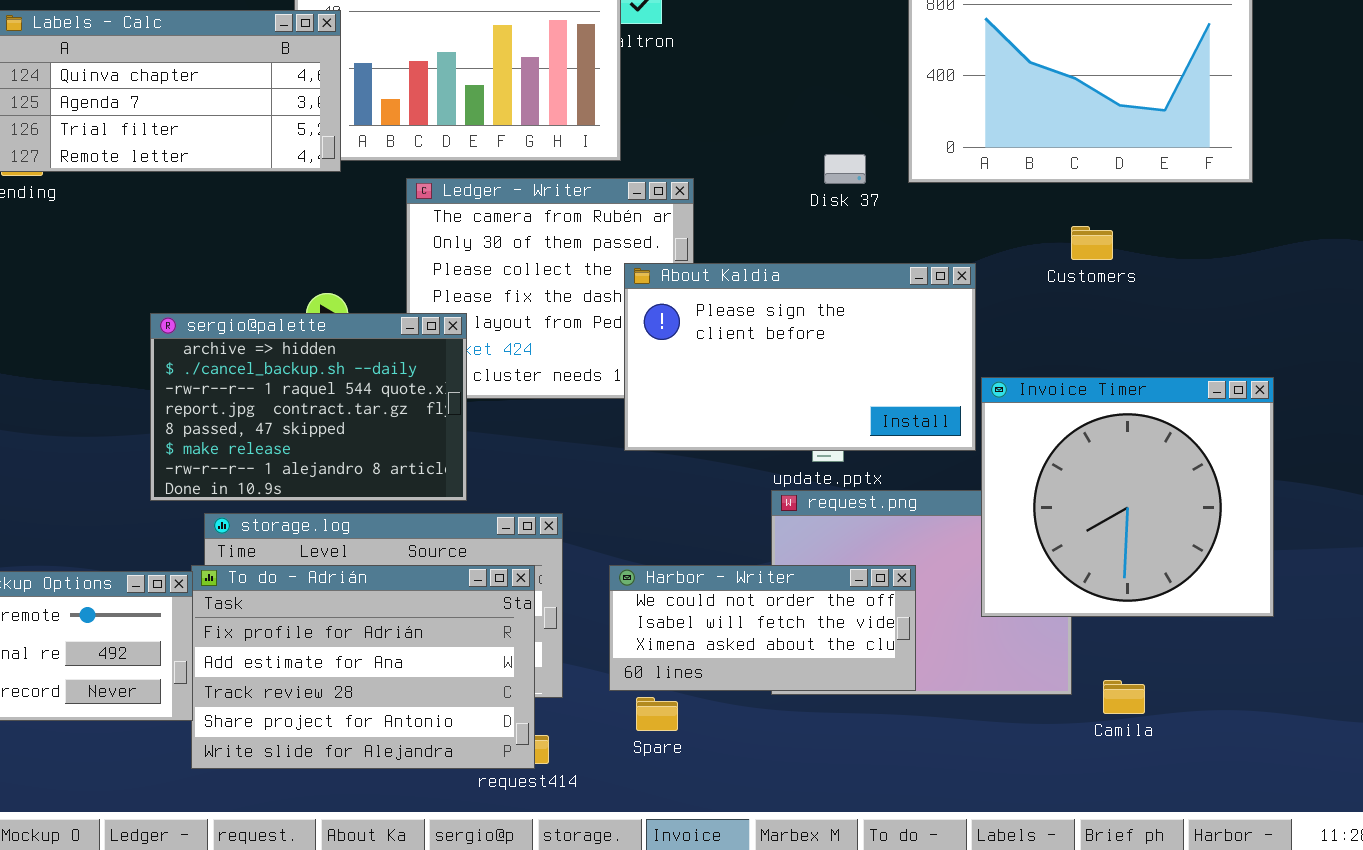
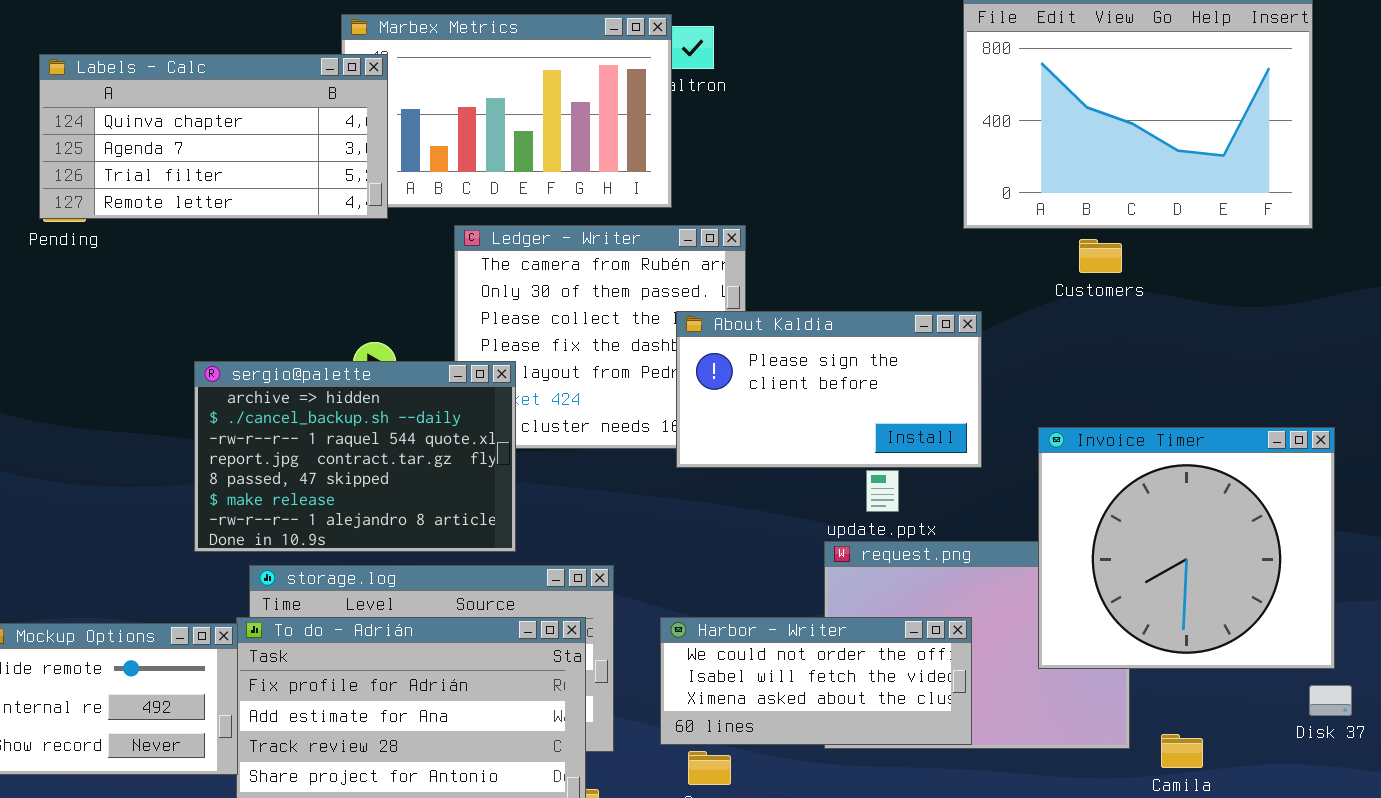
Disk 37: [824,154,866,184] -> [1309,685,1352,716], moved
Customers: [1071,226,1113,260] -> [1079,239,1122,273], moved
About Kaldia: [624,263,976,451] -> [676,311,982,468], resized

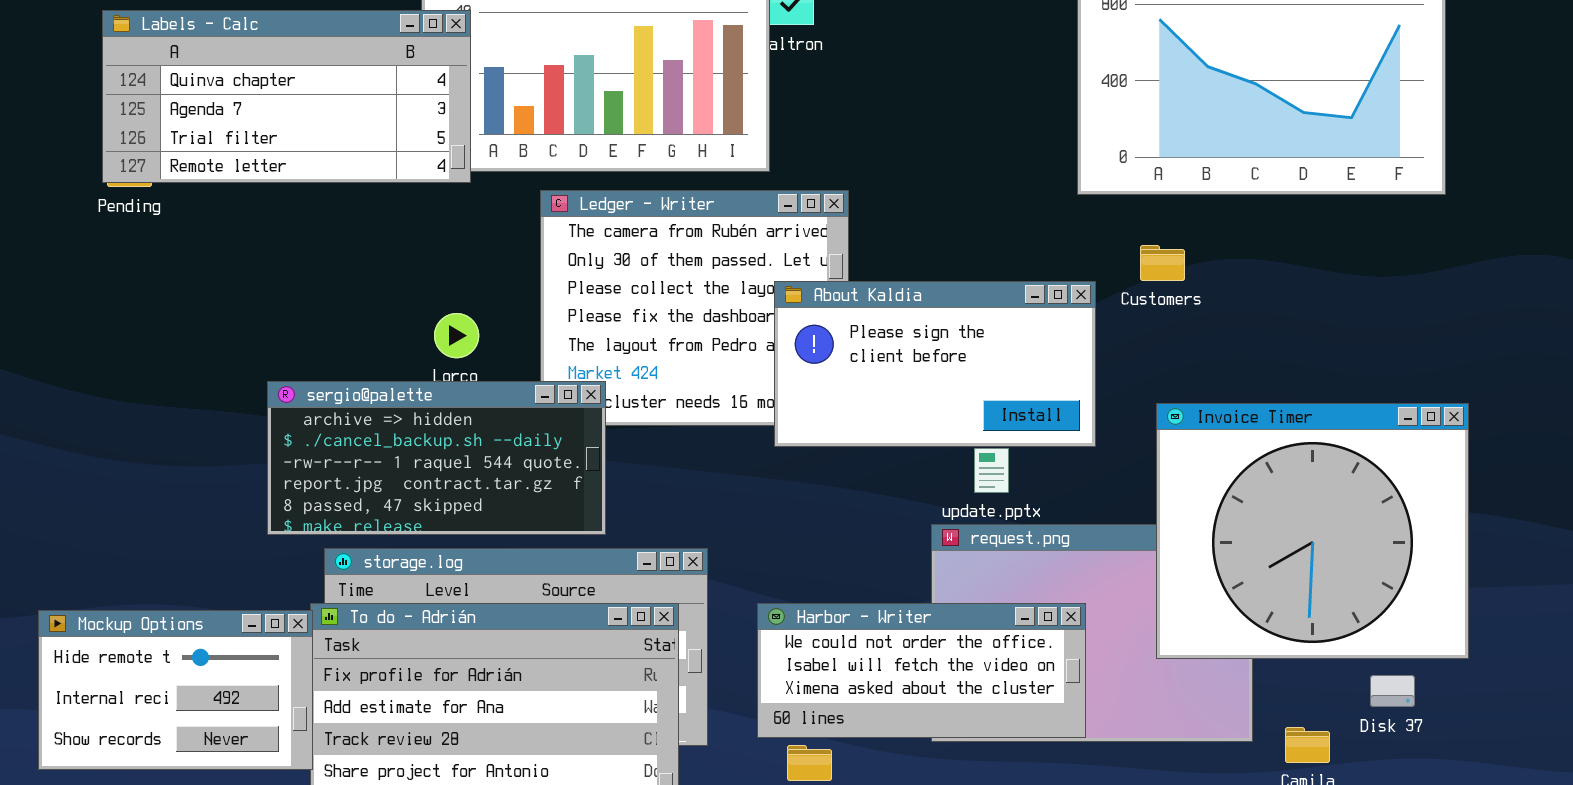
Customers: [1079,239,1122,273] -> [1140,245,1185,281], moved
sergio@palette: [194,361,516,552] -> [267,381,606,535], resized
Disk 37: [1309,685,1352,716] -> [1370,675,1415,707], moved

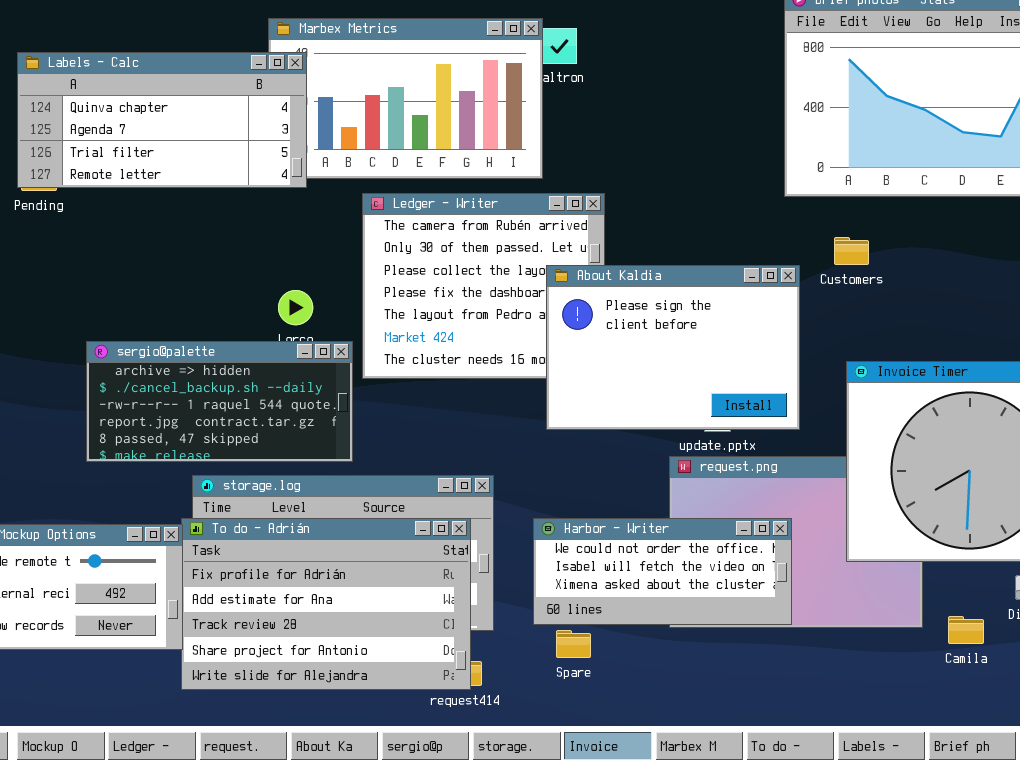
About Kaldia: [774,281,1096,447] -> [546,265,800,430], resized
sergio@palette: [267,381,606,535] -> [86,341,353,462], moved

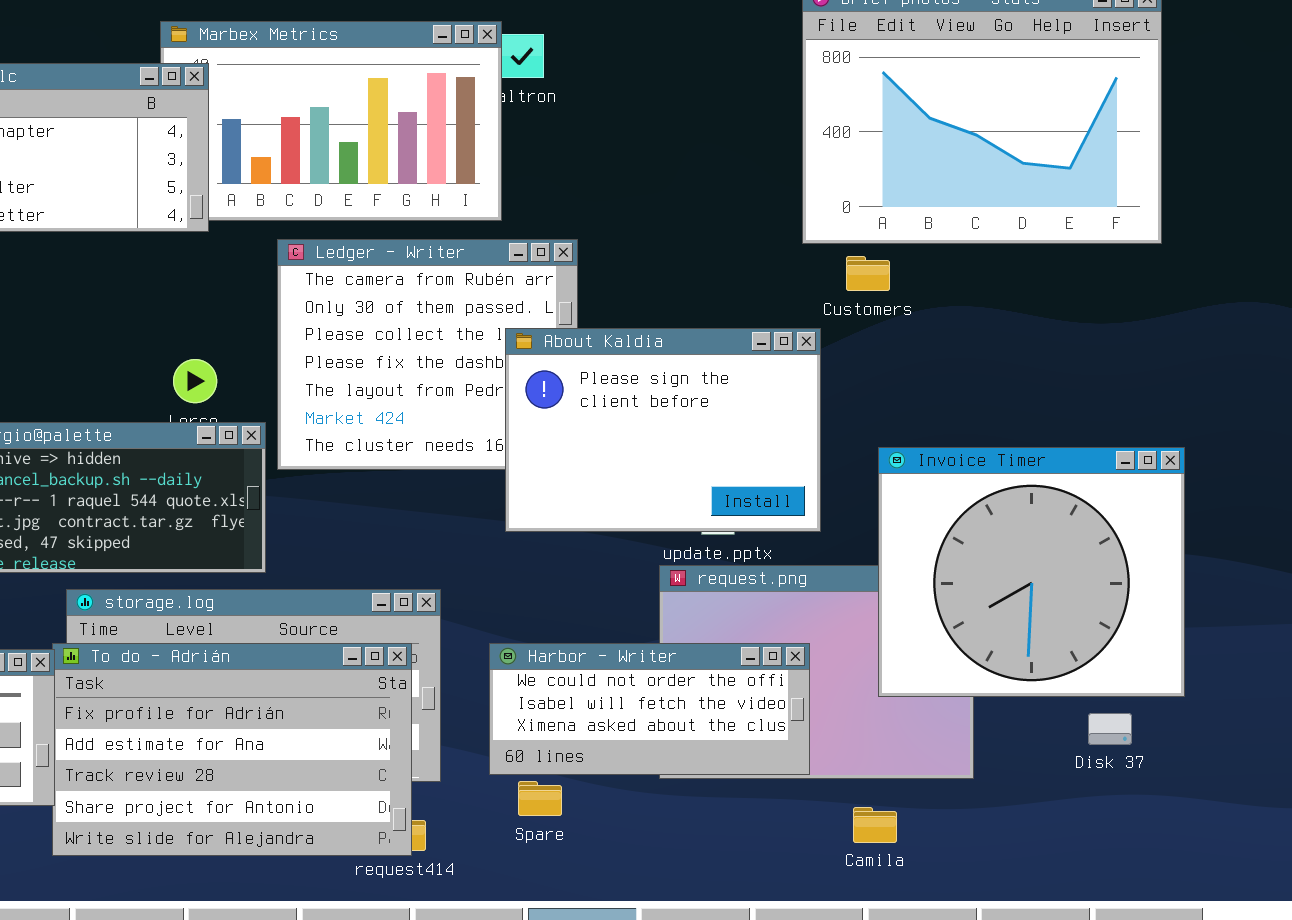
Customers: [834,237,869,265] -> [846,256,890,291], moved
Camila: [948,616,984,644] -> [853,807,897,843], moved

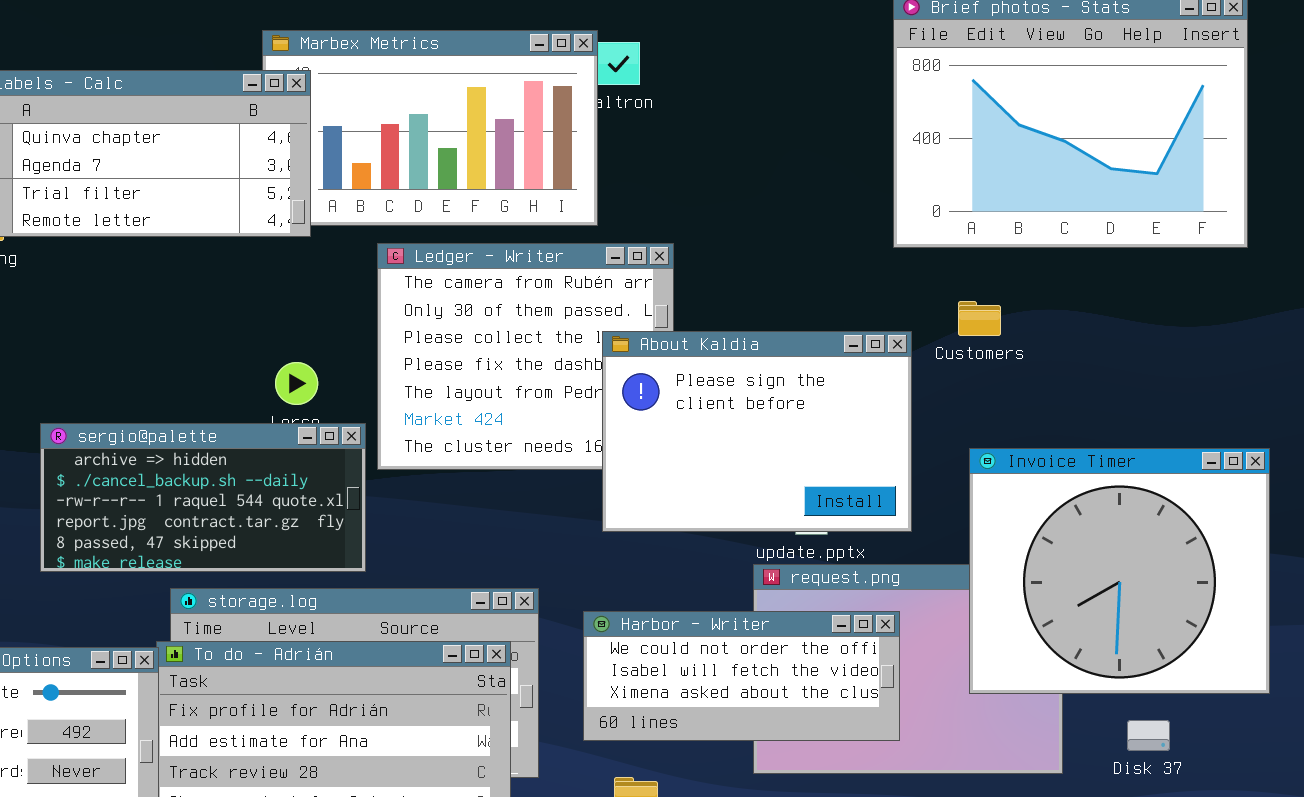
Customers: [846,256,890,291] -> [958,301,1001,336], moved
Harbor - Writer: [489,643,810,775] -> [583,611,900,741], moved
Disk 37: [1088,713,1132,745] -> [1127,720,1170,751], moved

